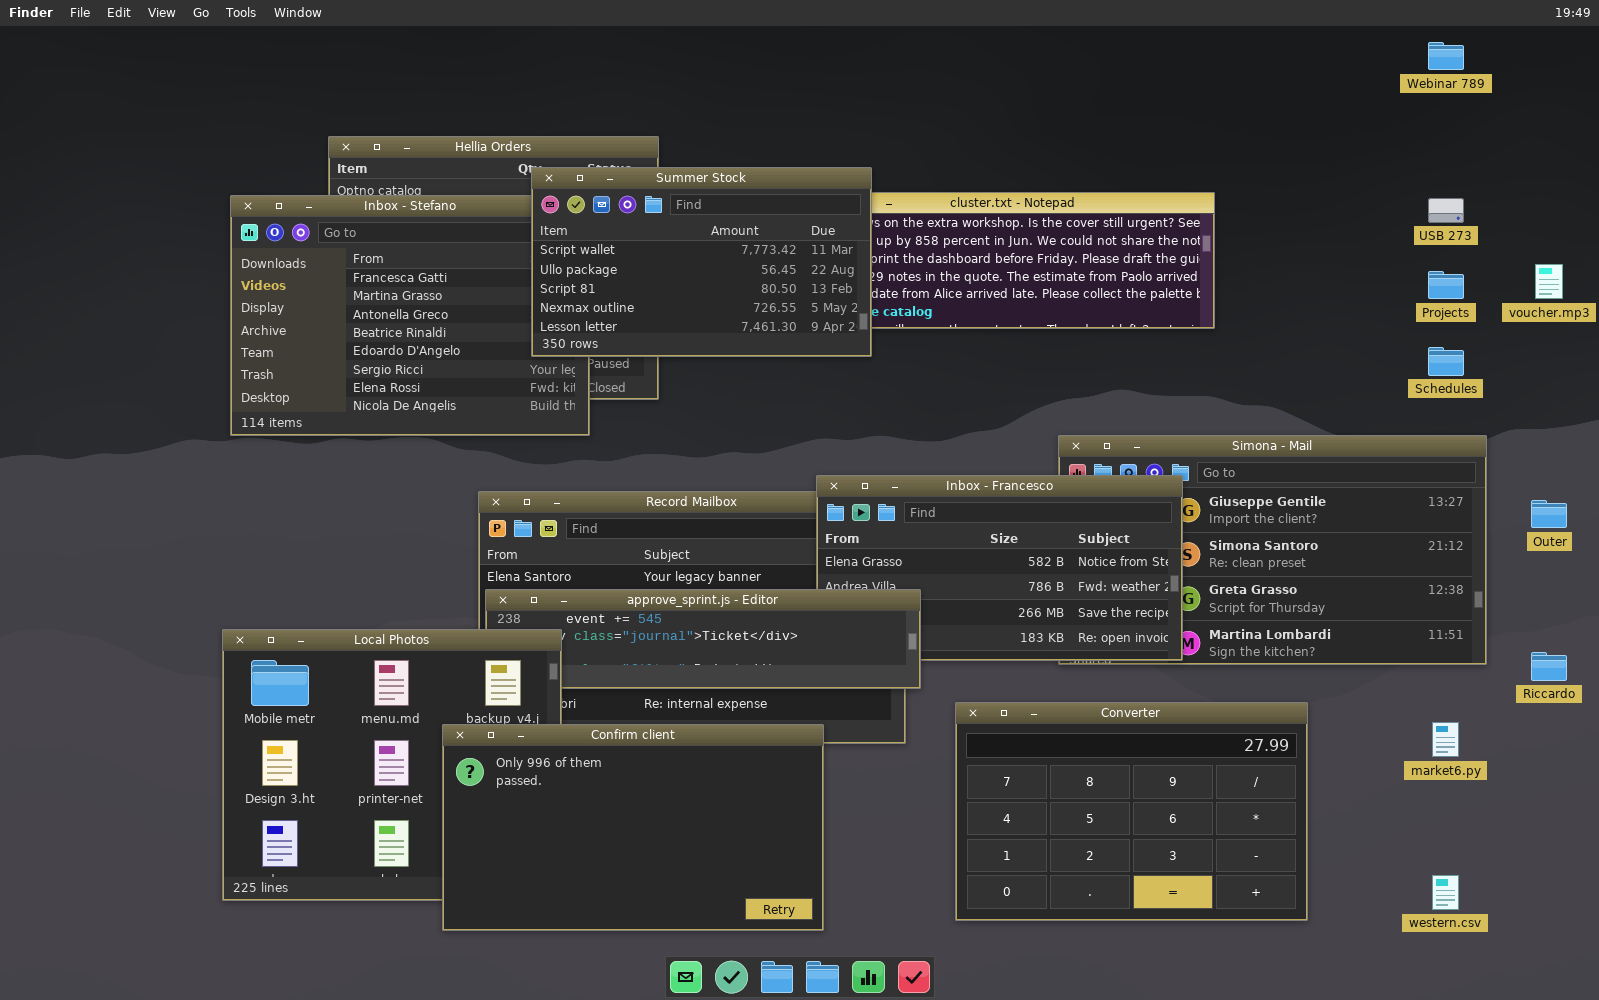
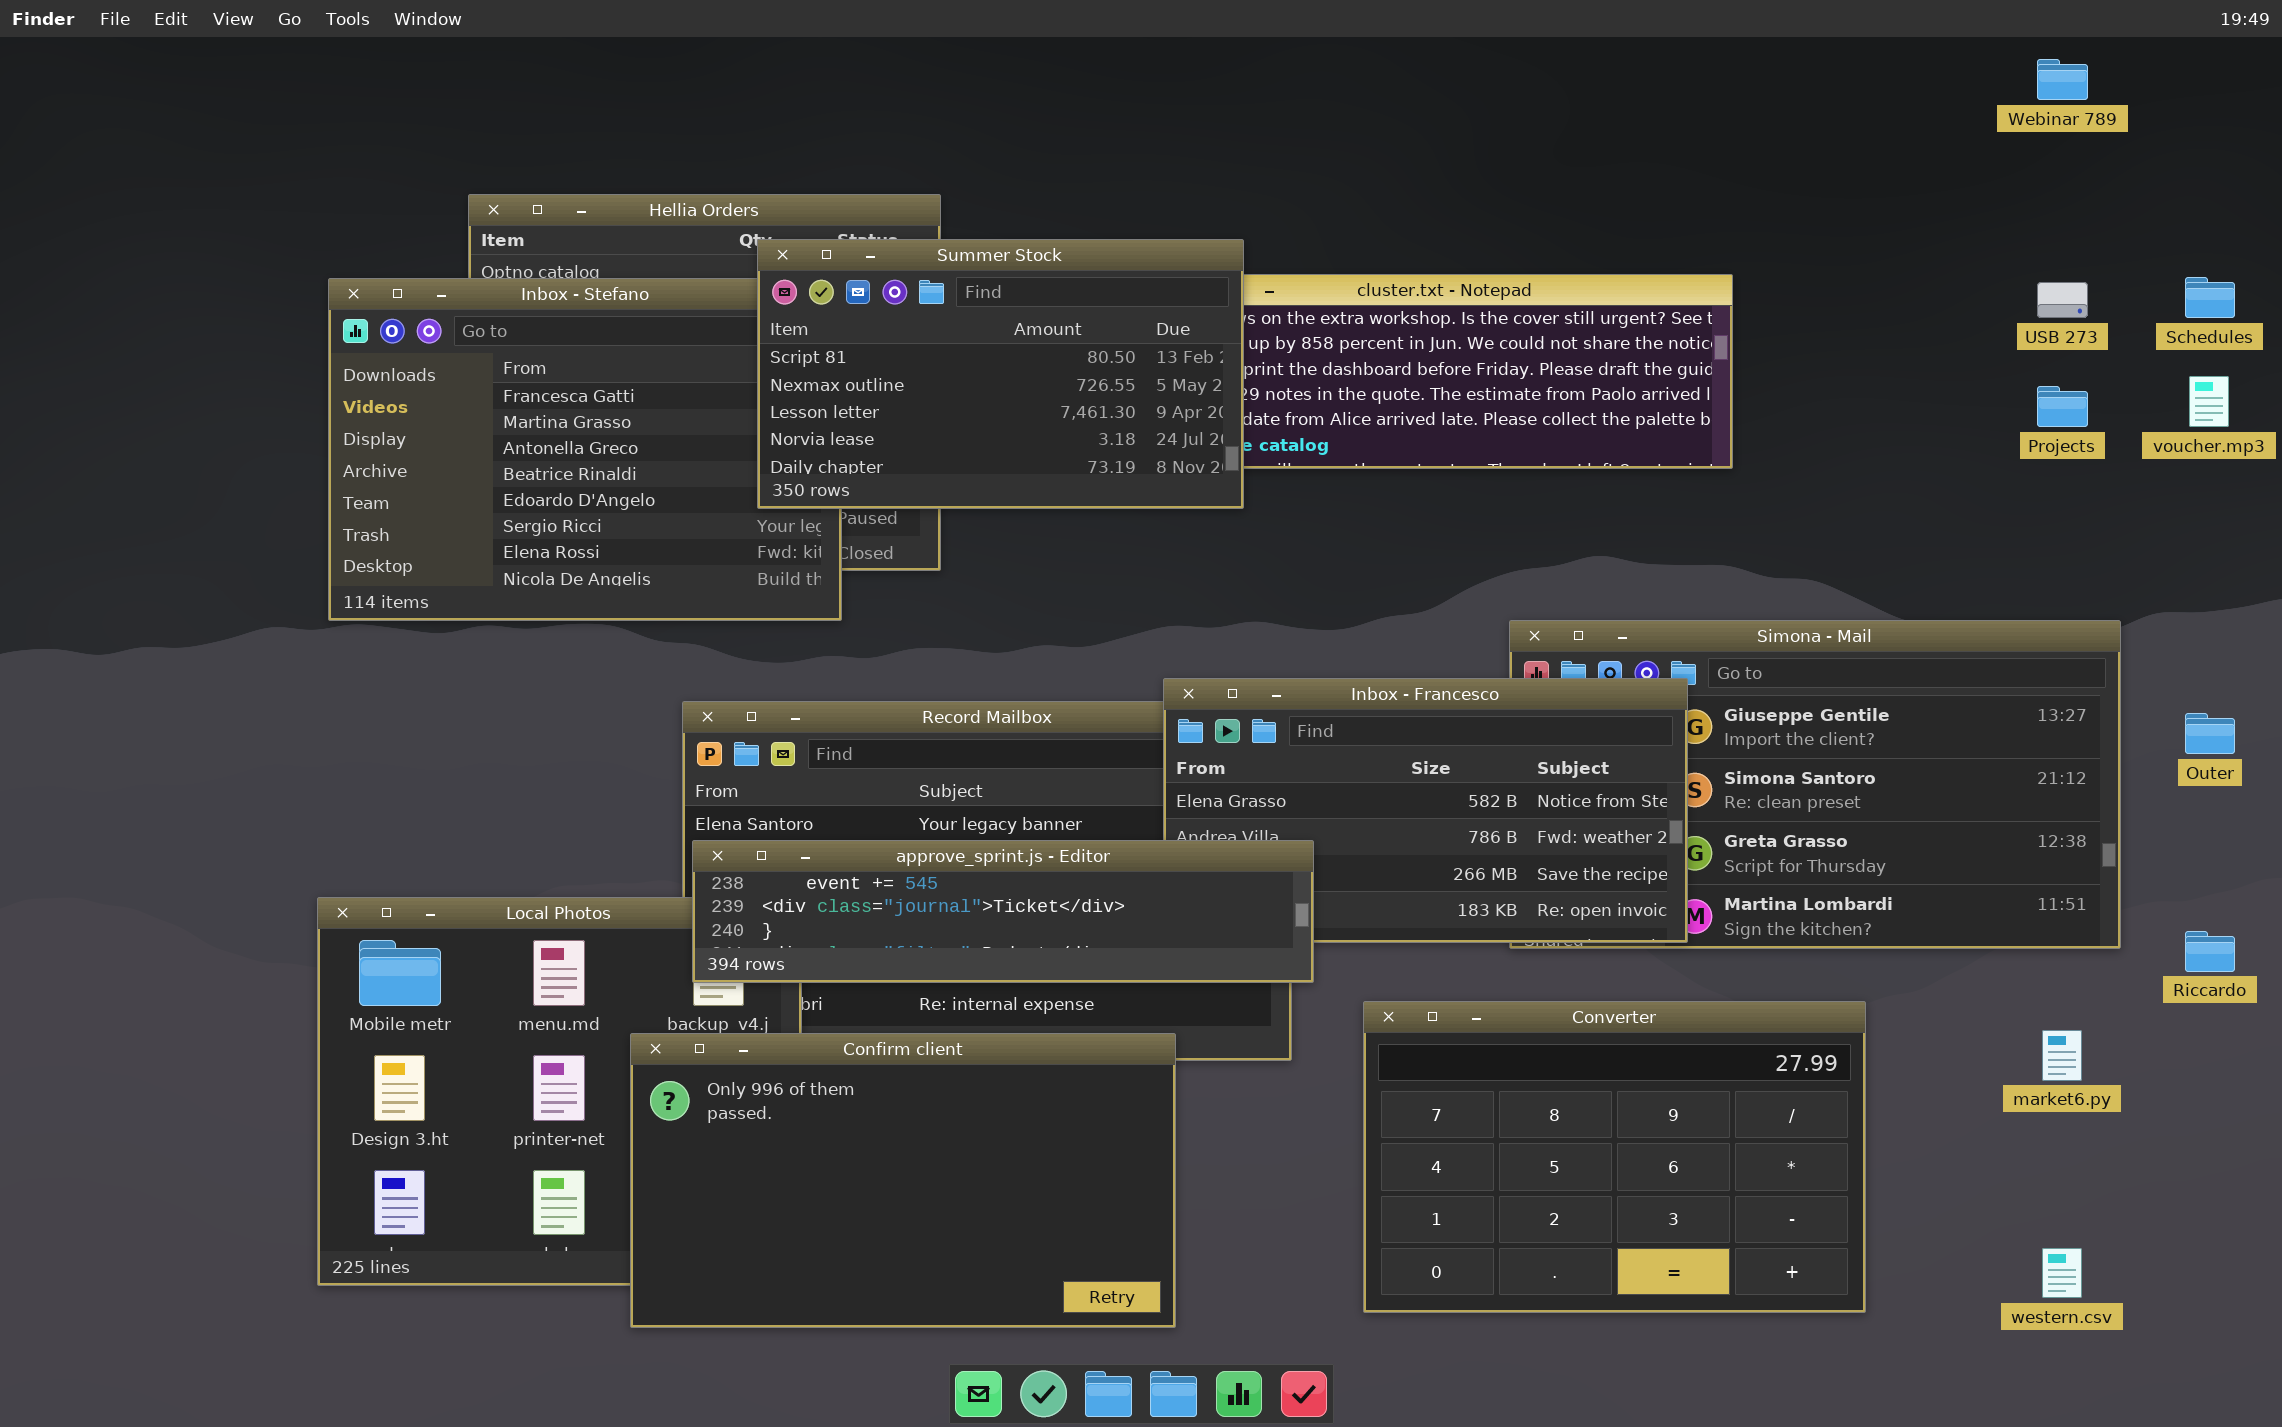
Summer Stock: [531,167,872,357] -> [757,239,1244,509], scrolled down 2 rows
Schedules: [1428,347,1464,376] -> [2185,277,2235,318], moved
approve_sprint.js - Editor: [485,589,921,689] -> [692,840,1314,983], raised

